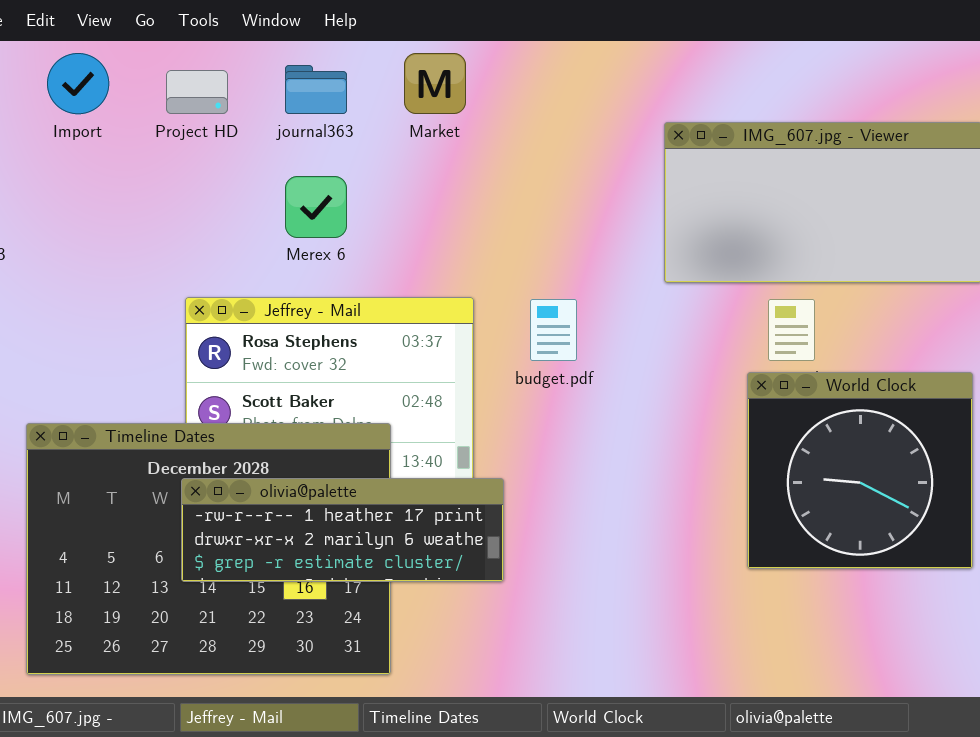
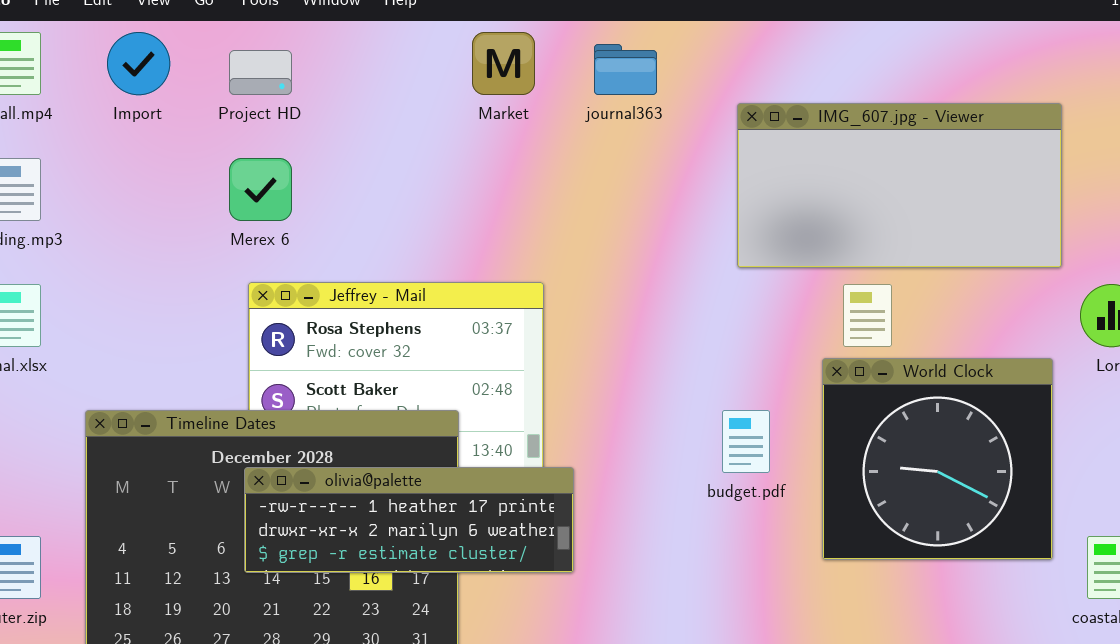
journal363: [285,65,347,114] -> [594,44,657,95], moved
Merex 6: [285,176,347,238] -> [229,158,292,221], moved
budget.pdf: [530,299,577,361] -> [722,410,770,473], moved

